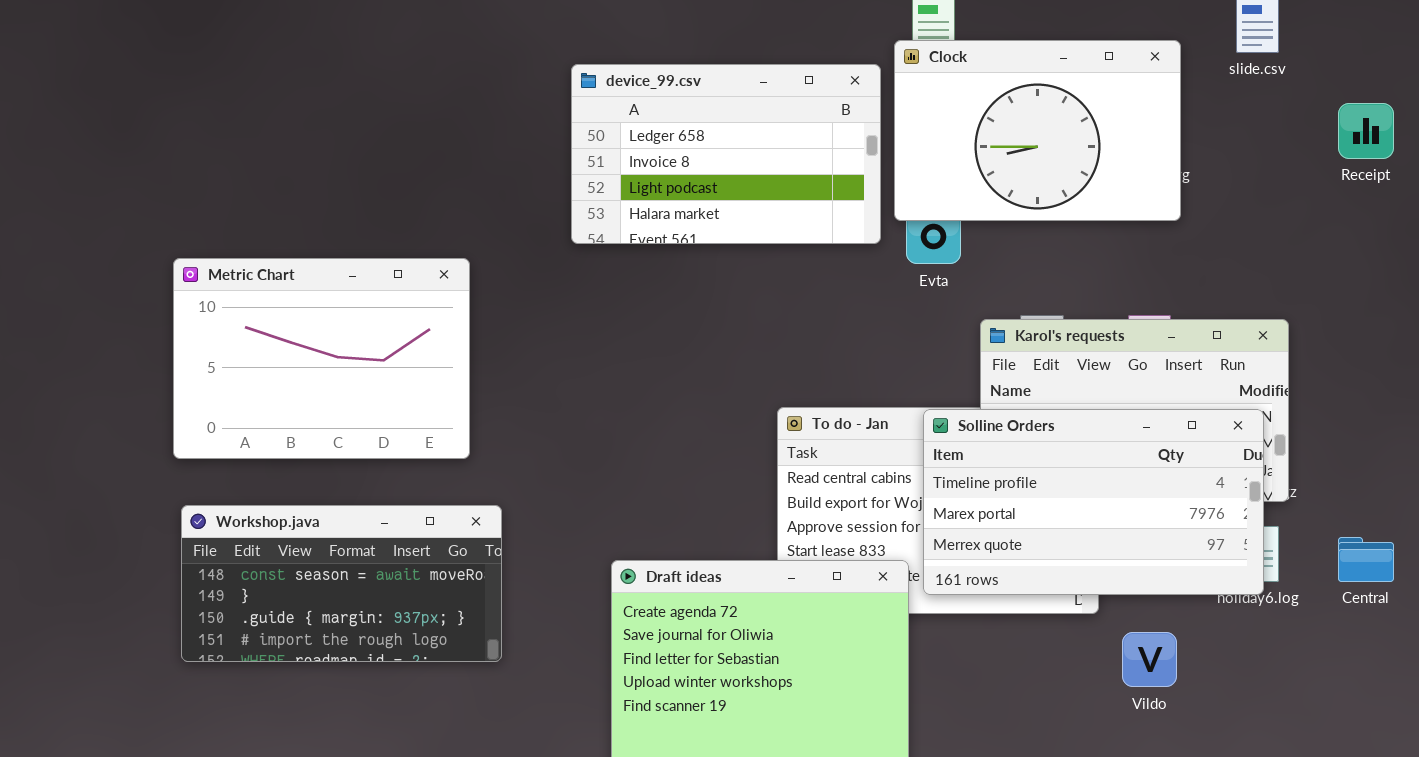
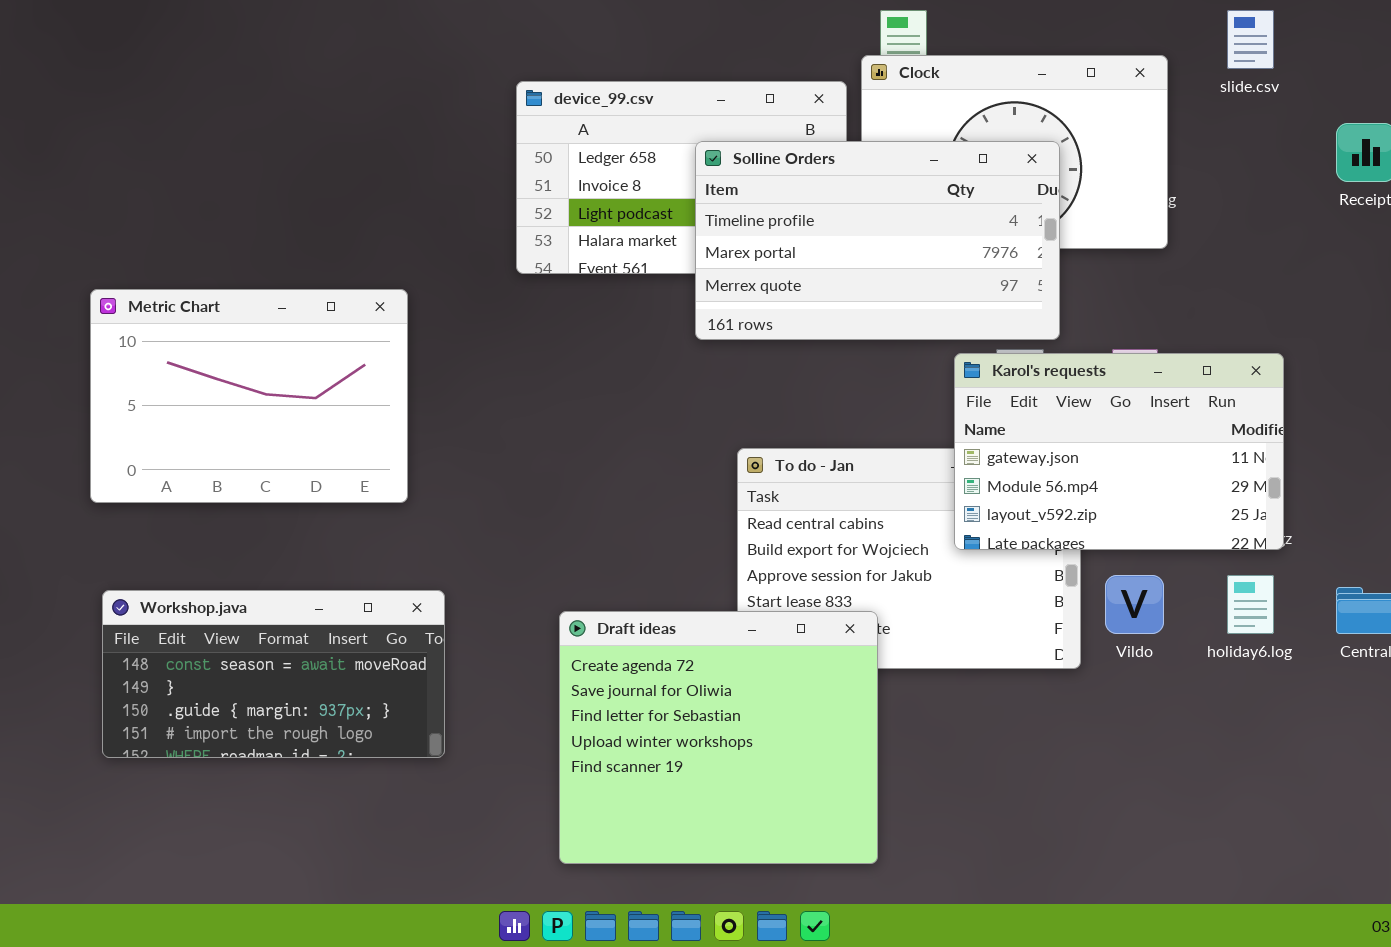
Solline Orders: [923,409,1264,595] -> [695,141,1060,340], moved
Workshop.java: [181,505,502,662] -> [102,590,445,758], moved
Vildo: [1122,632,1177,687] -> [1105,575,1164,634], moved

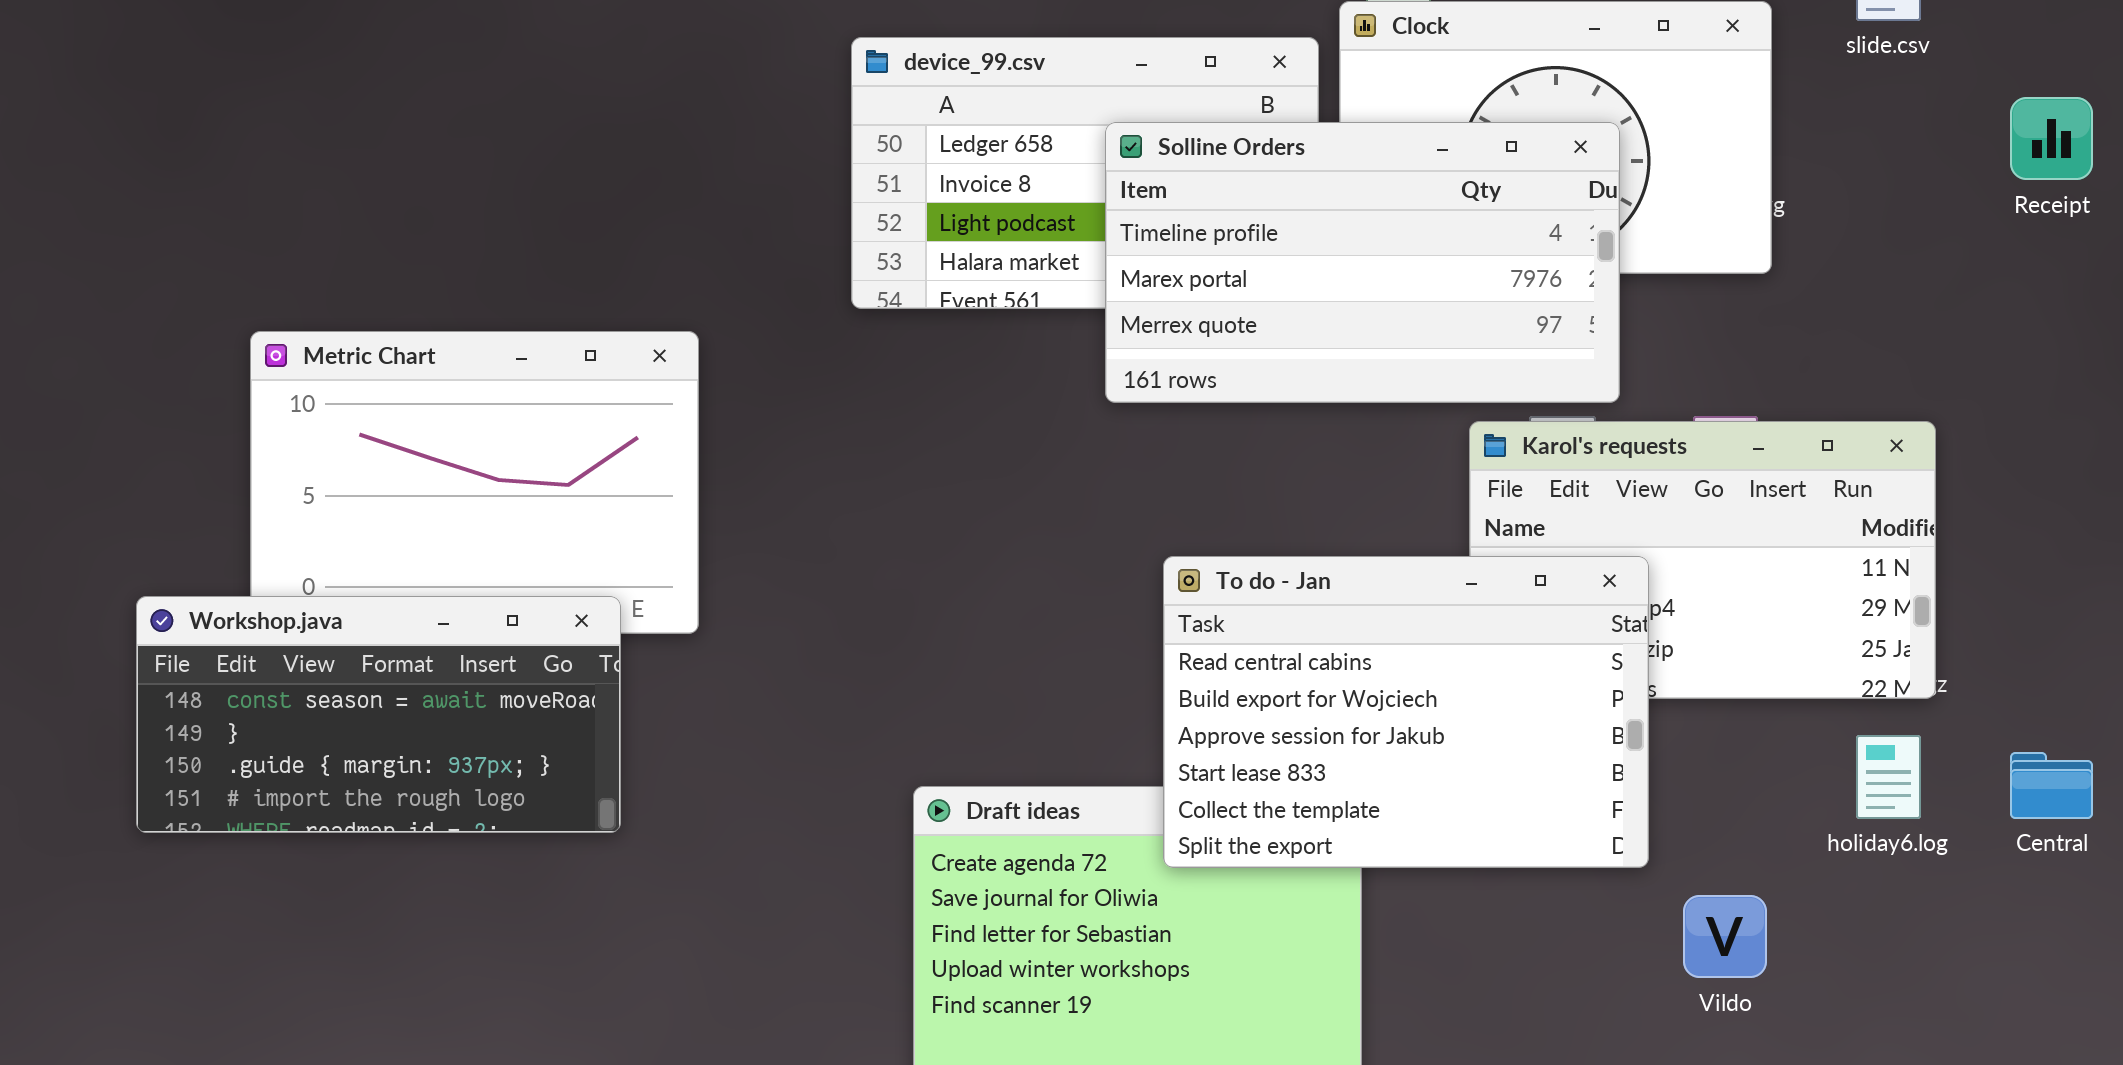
To do - Jan: [737,448,1081,669] -> [1163,556,1649,868], raised
Vildo: [1105,575,1164,634] -> [1683,895,1767,978], moved
Workshop.java: [102,590,445,758] -> [136,596,621,833], moved

